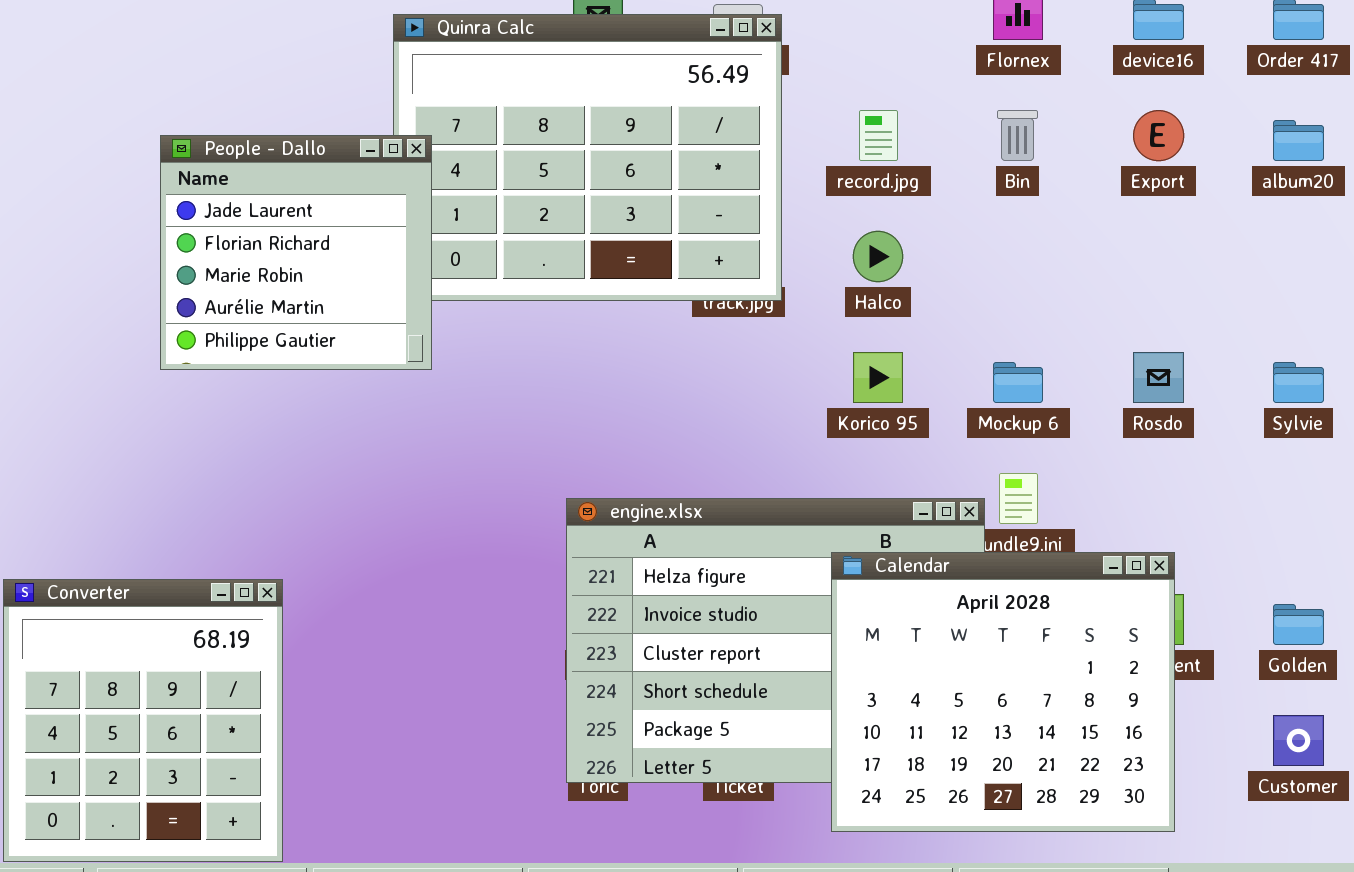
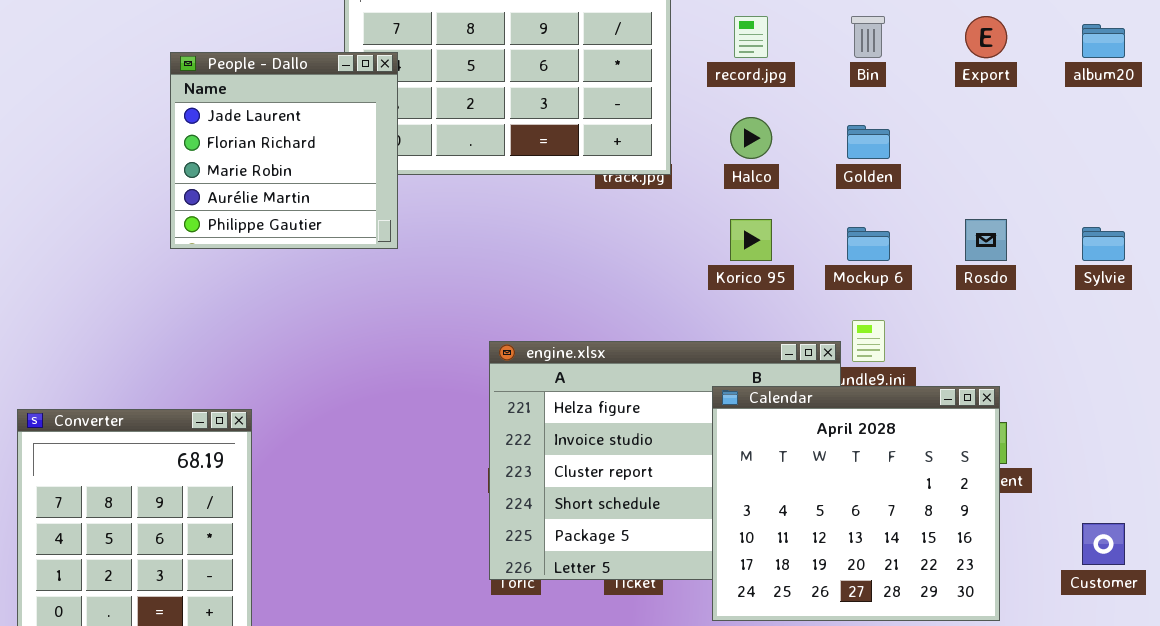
People - Dallo: [160,135,432,370] -> [170,52,398,249], moved
Golden: [1273,604,1324,645] -> [847,125,890,159], moved

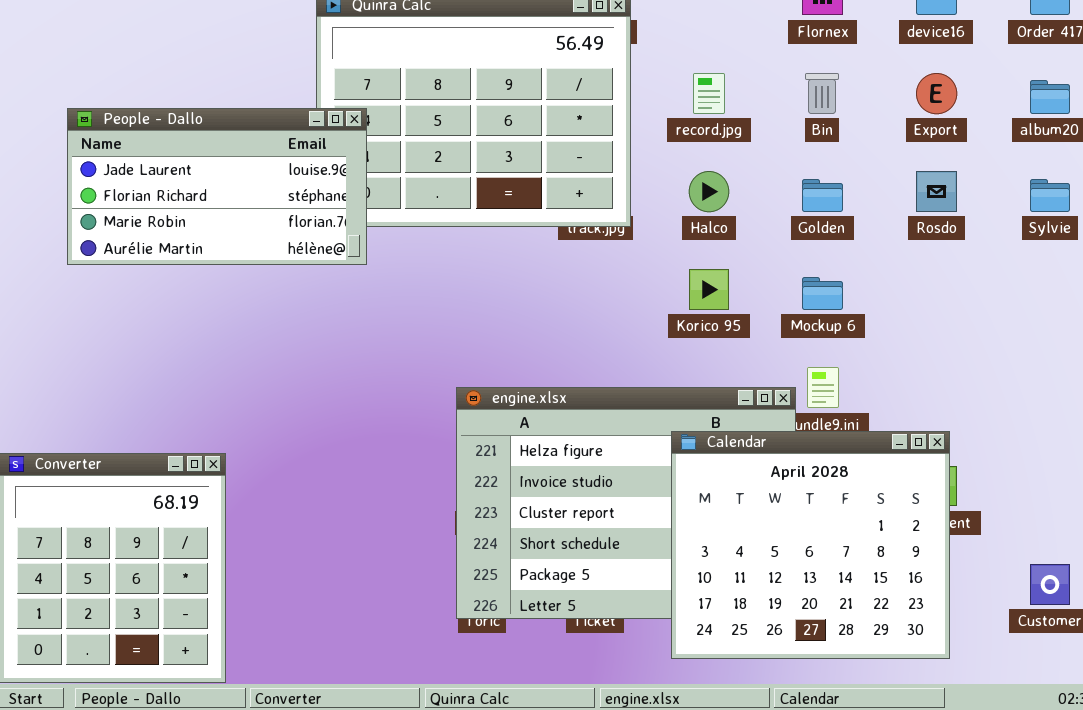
People - Dallo: [170,52,398,249] -> [67,108,367,265], resized
Rosdo: [965,219,1007,261] -> [916,171,957,212], moved
Sylvie: [1082,227,1125,261] -> [1030,179,1070,212], moved

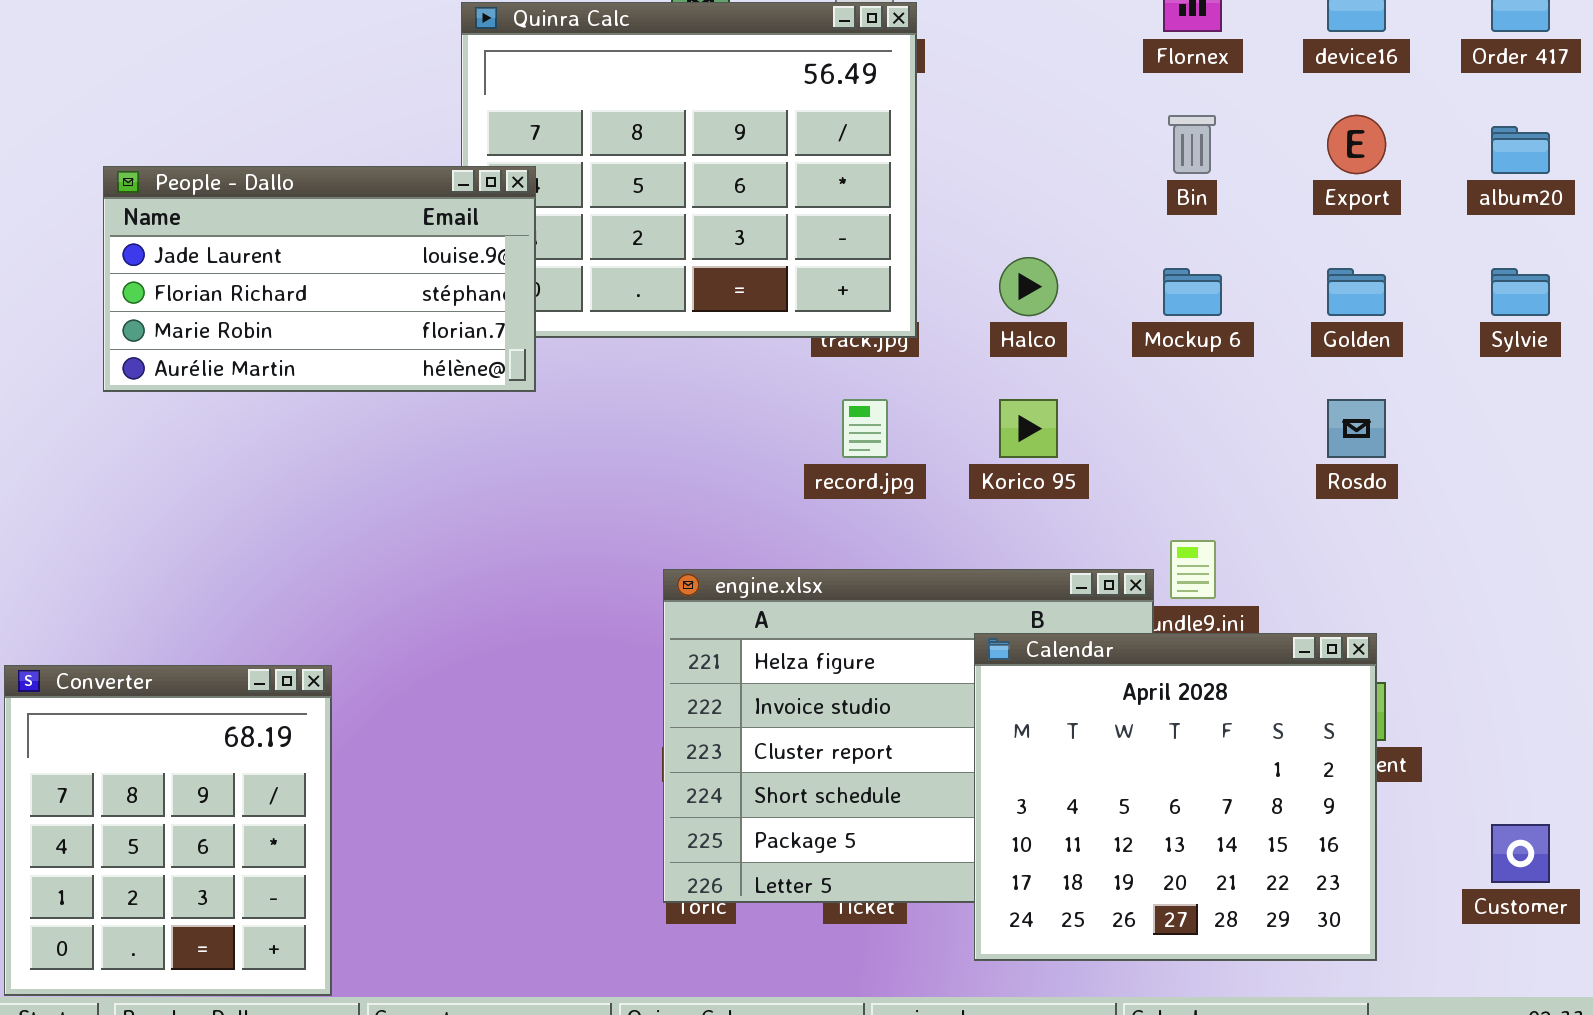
record.jpg: [693,73,725,114] -> [842,399,888,458], moved
Rosdo: [916,171,957,212] -> [1327,399,1386,458], moved
Golden: [802,179,843,212] -> [1327,268,1386,316], moved
Mockup 6: [802,277,843,310] -> [1163,268,1222,316], moved

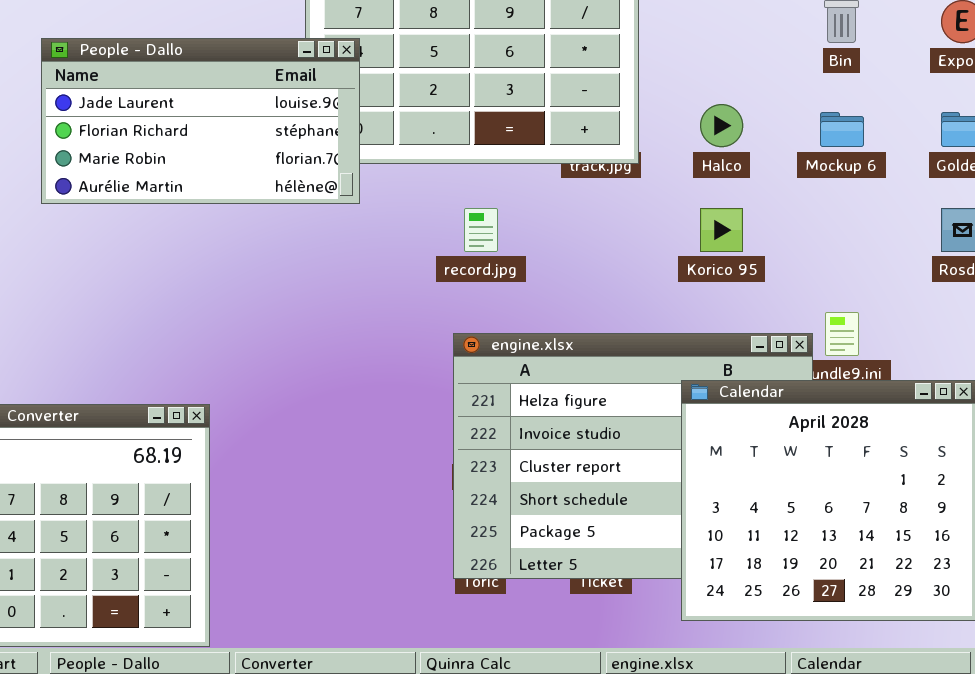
record.jpg: [842,399,888,458] -> [464,208,498,252], moved

